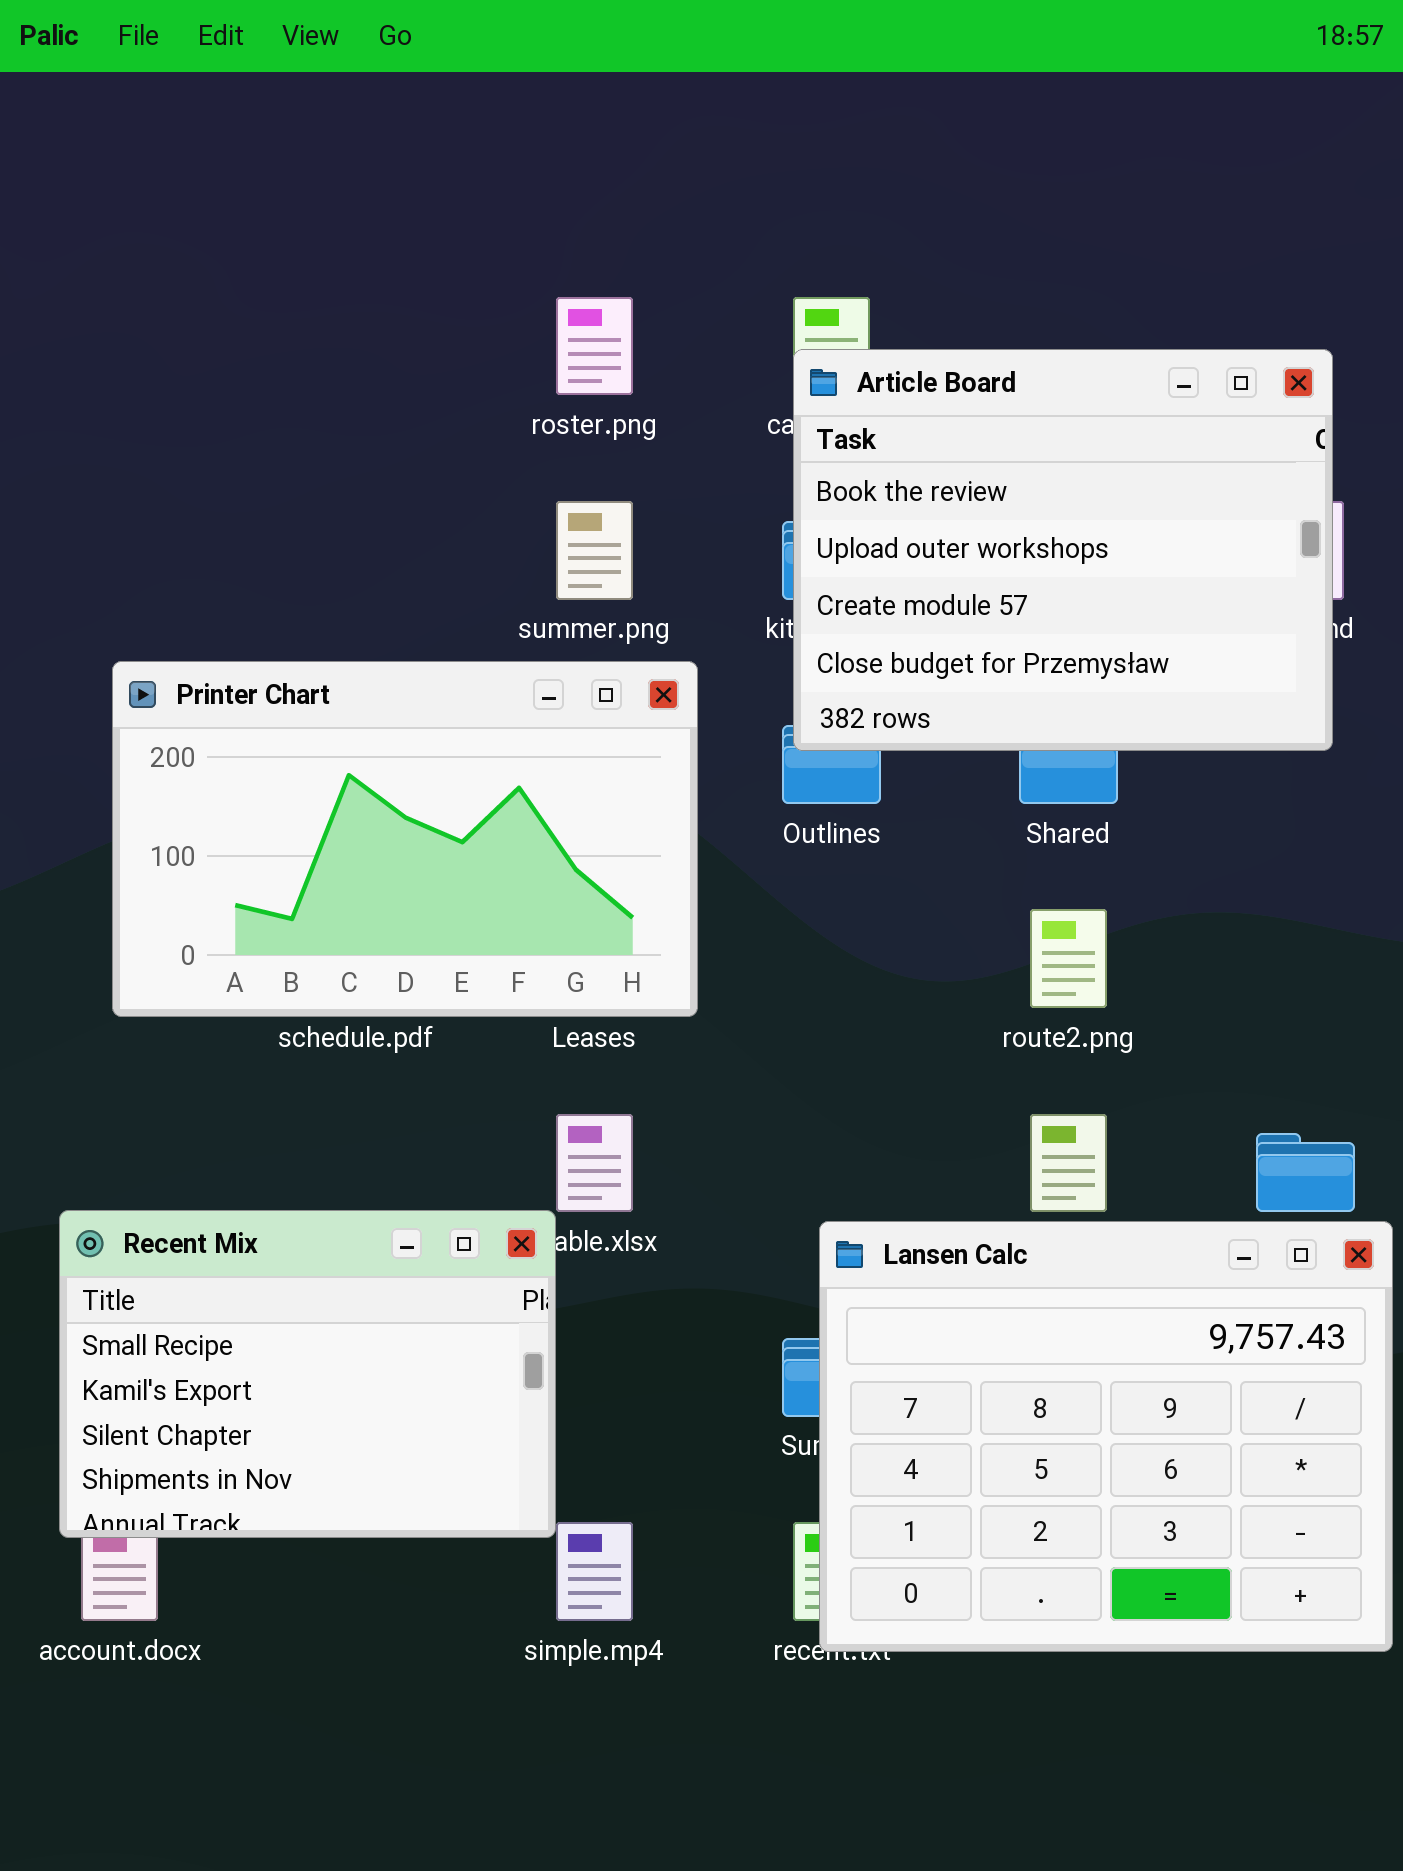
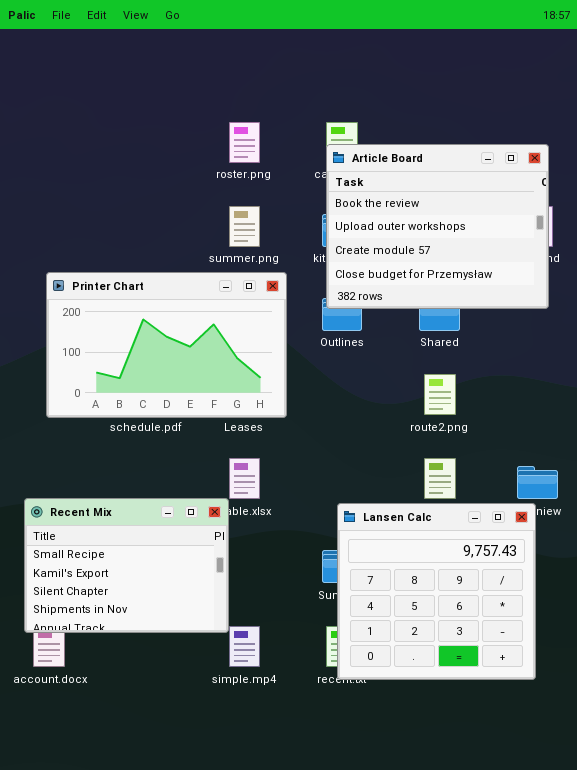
Lansen Calc: [819,1221,1393,1652] -> [337,503,536,680], resized

